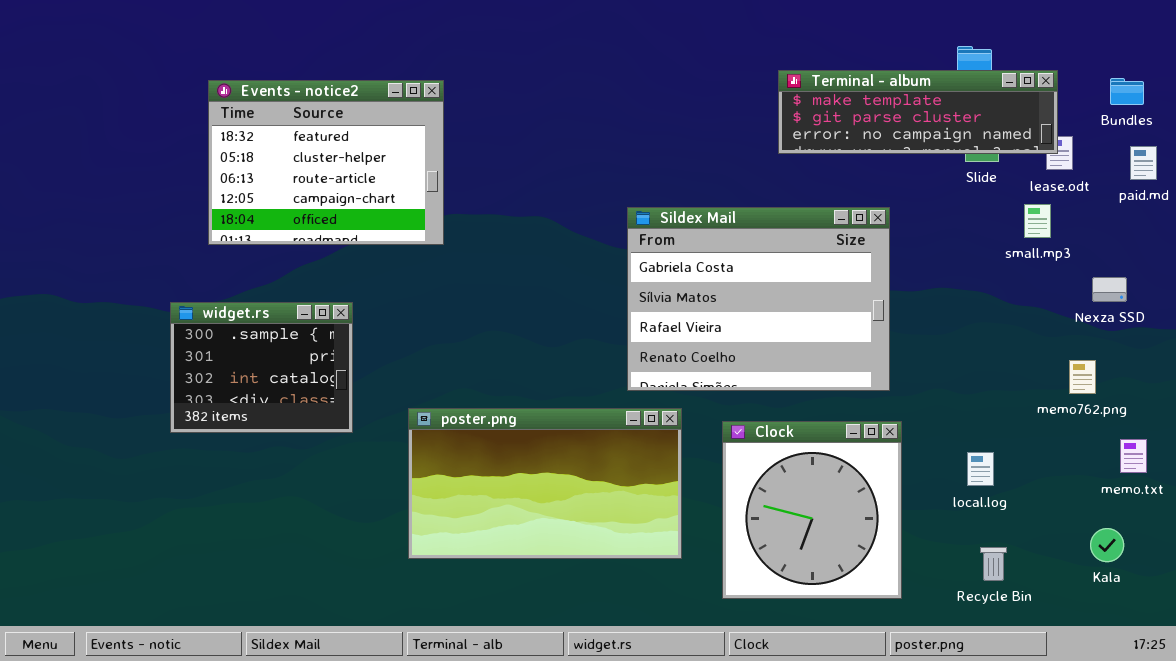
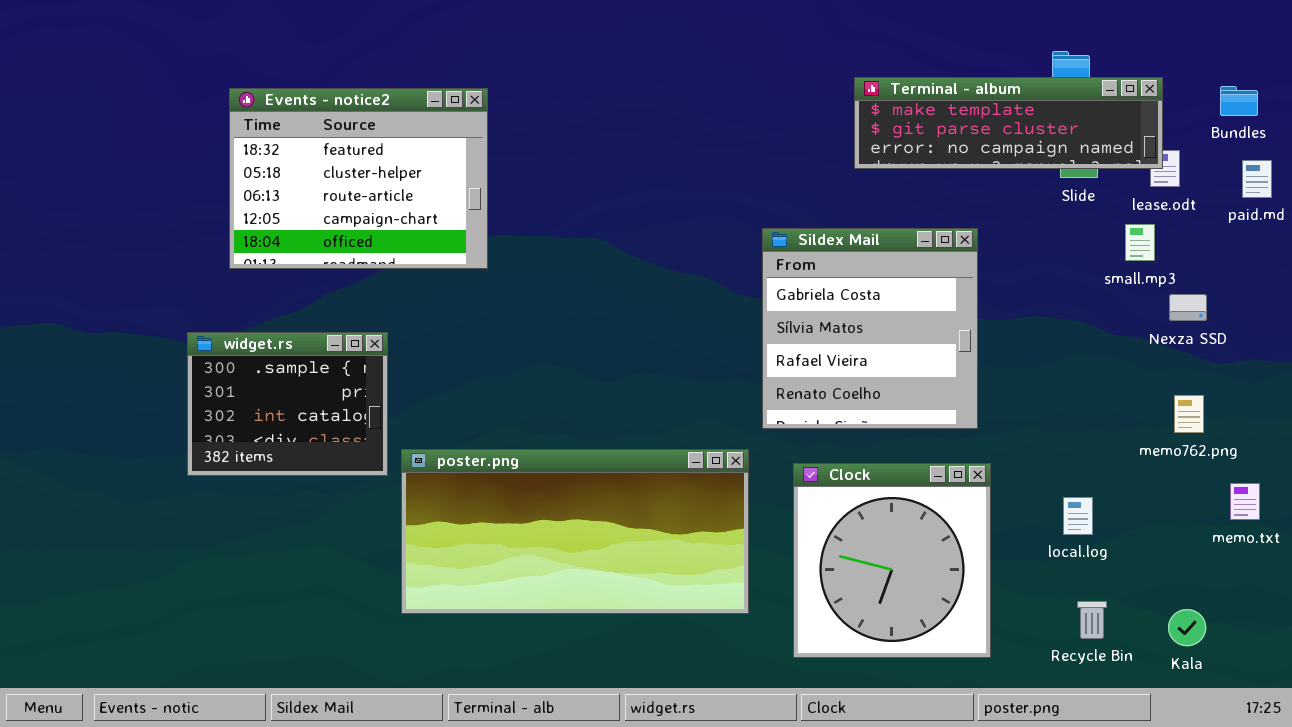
Sildex Mail: [627,207,890,391] -> [762,228,978,429], resized
Nexza SSD: [1092,277,1127,302] -> [1169,294,1207,321], moved
poster.png: [408,408,682,559] -> [401,449,749,614], resized
Kala: [1090,528,1124,562] -> [1168,609,1206,646], moved

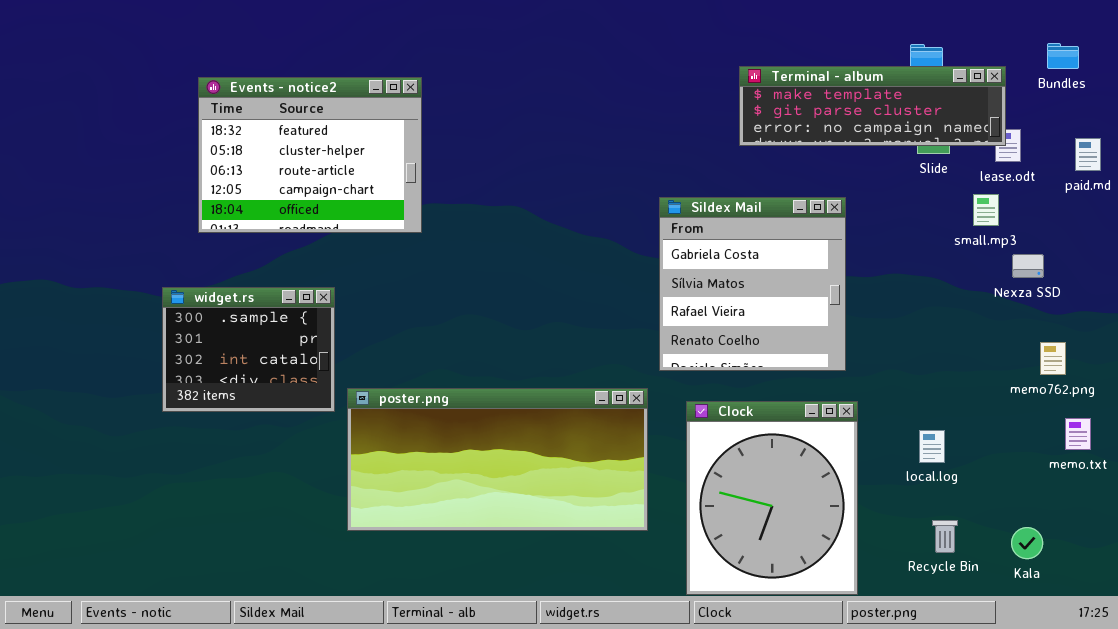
Bundles: [1220,86,1258,116] -> [1047,43,1079,69], moved
memo762.png: [1174,395,1204,433] -> [1040,342,1066,375], moved
Clock: [793,463,991,658] -> [686,401,858,595], resized

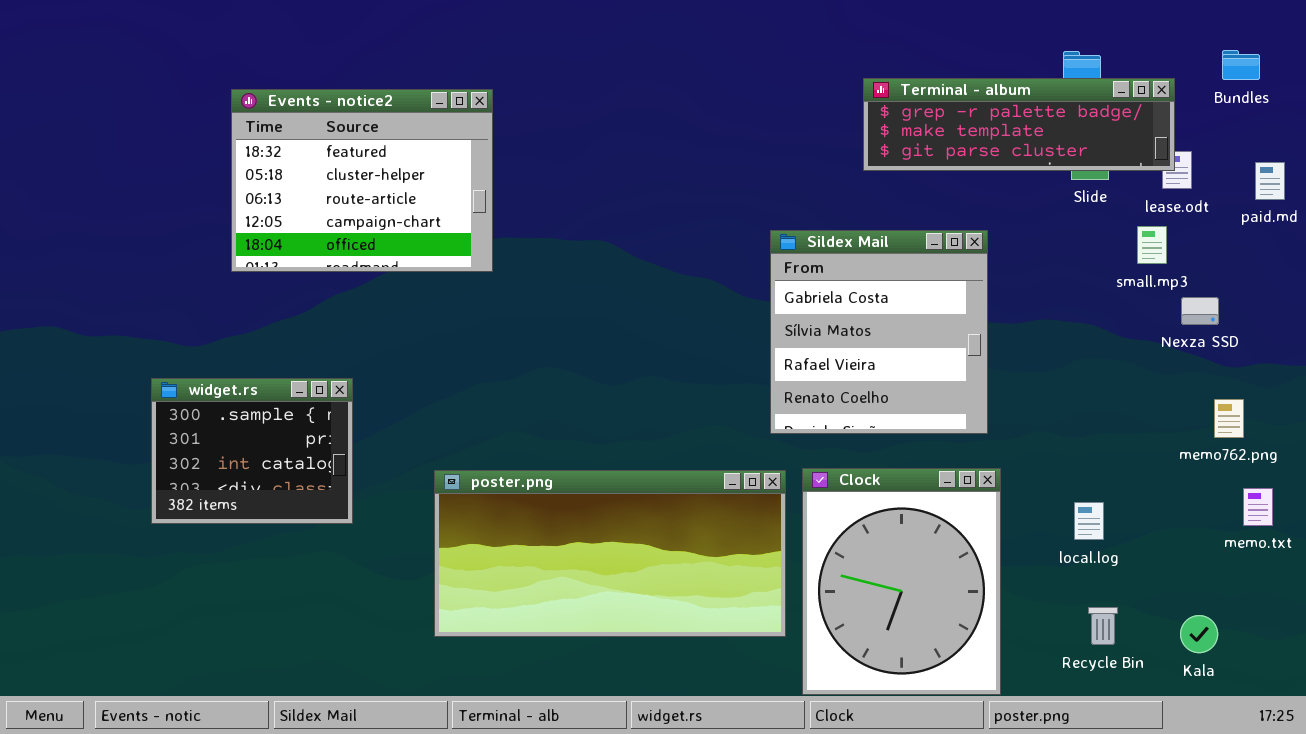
Terminal - album: [739,66,1006,146] -> [863,78,1175,171], scrolled up 1 row
widget.rs: [162,287,335,412] -> [151,378,353,524], moved
poster.png: [347,388,648,531] -> [434,470,786,637], moved

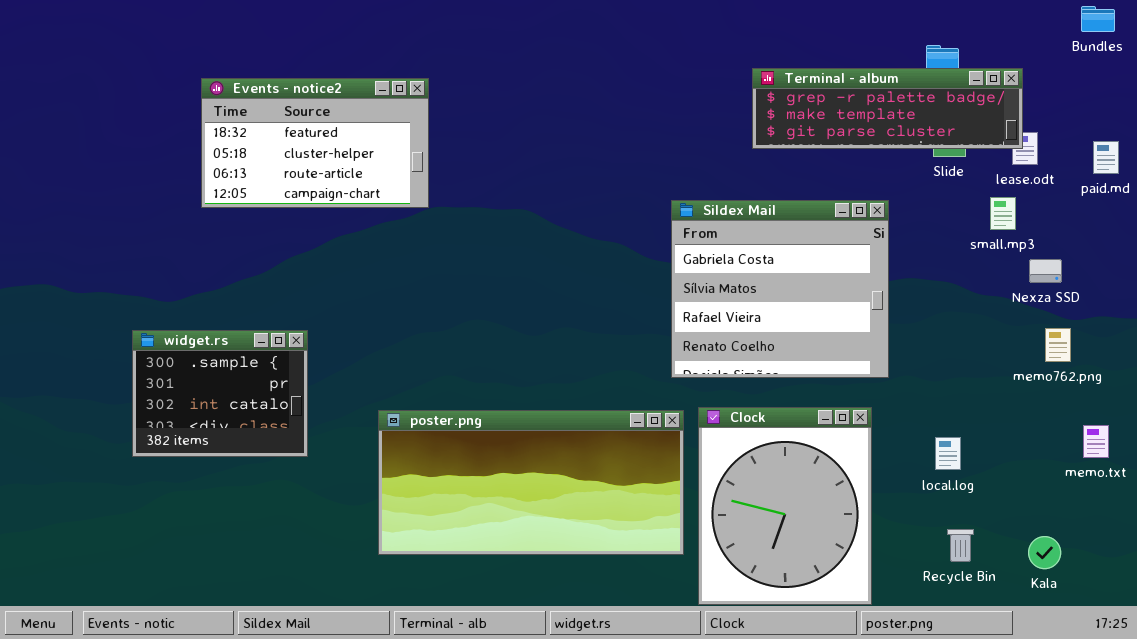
Bundles: [1222,50,1260,80] -> [1081,6,1115,32], moved
Events - notice2: [231,89,493,272] -> [201,78,429,208], resized
Sildex Mail: [770,230,988,434] -> [671,200,889,378], resized
memo762.png: [1214,399,1244,438] -> [1045,328,1071,362], moved

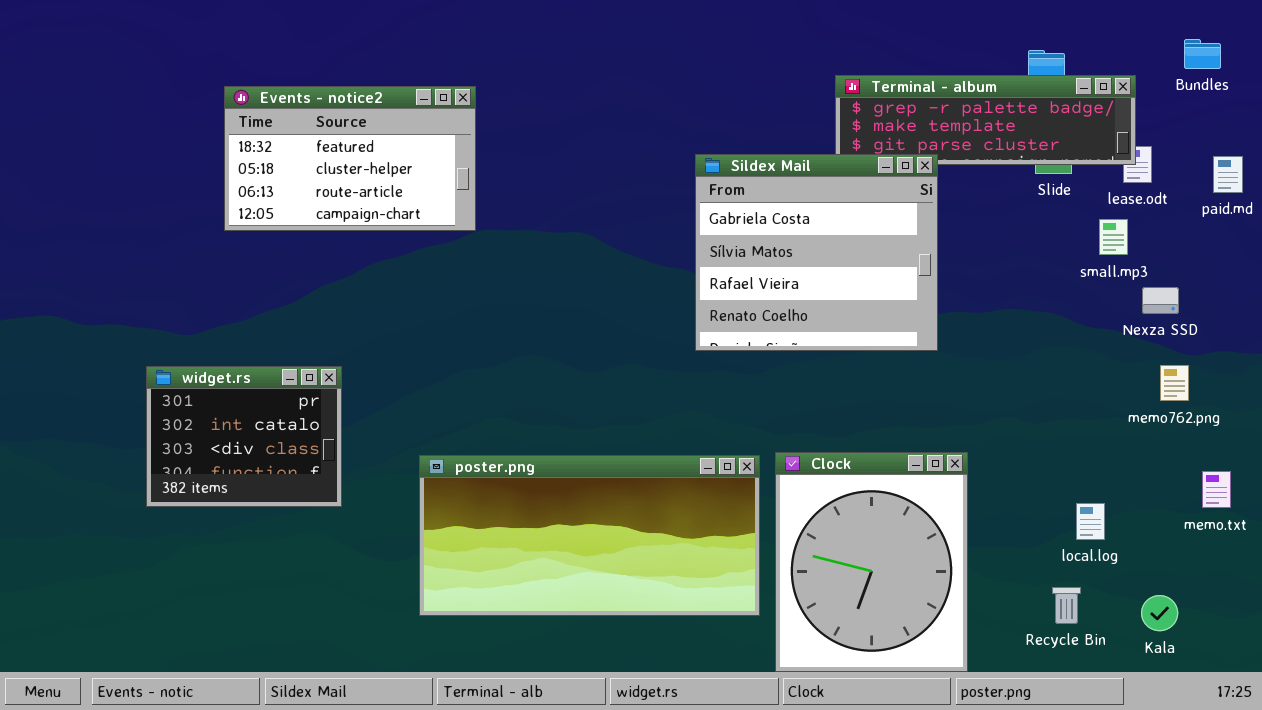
Bundles: [1081,6,1115,32] -> [1184,39,1221,69], moved
Sildex Mail: [671,200,889,378] -> [695,154,938,351], moved
widget.rs: [132,330,308,457] -> [146,366,342,507], scrolled down 1 row
local.log: [935,437,961,470] -> [1076,503,1105,540], moved

